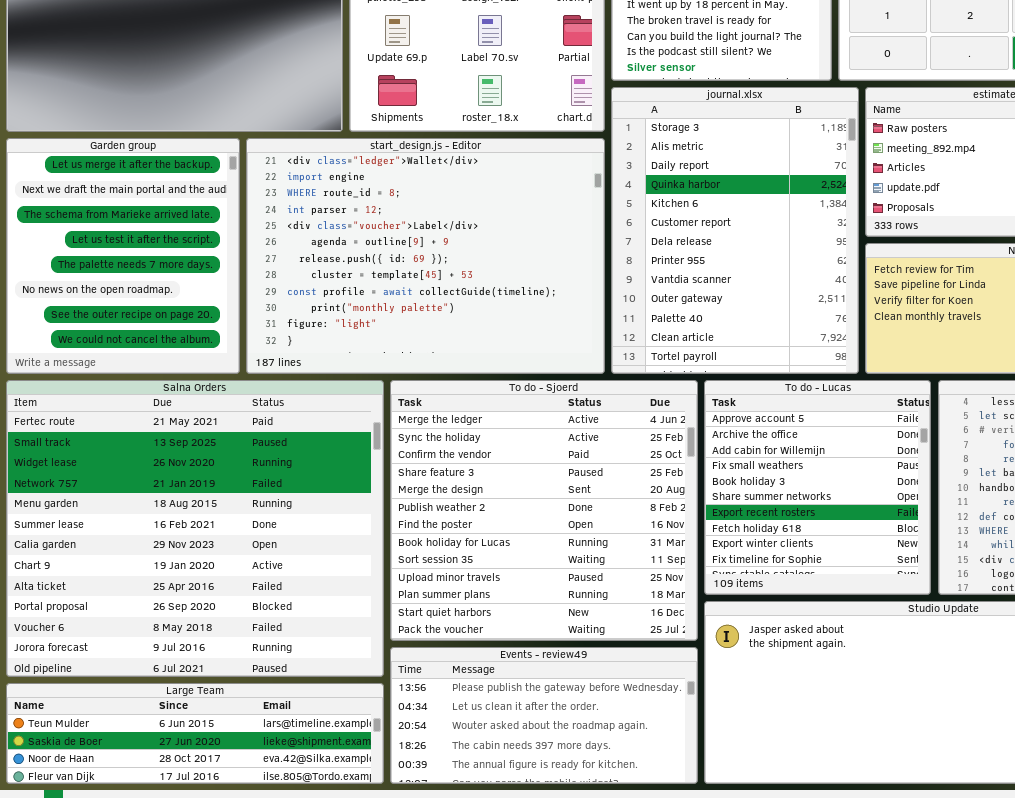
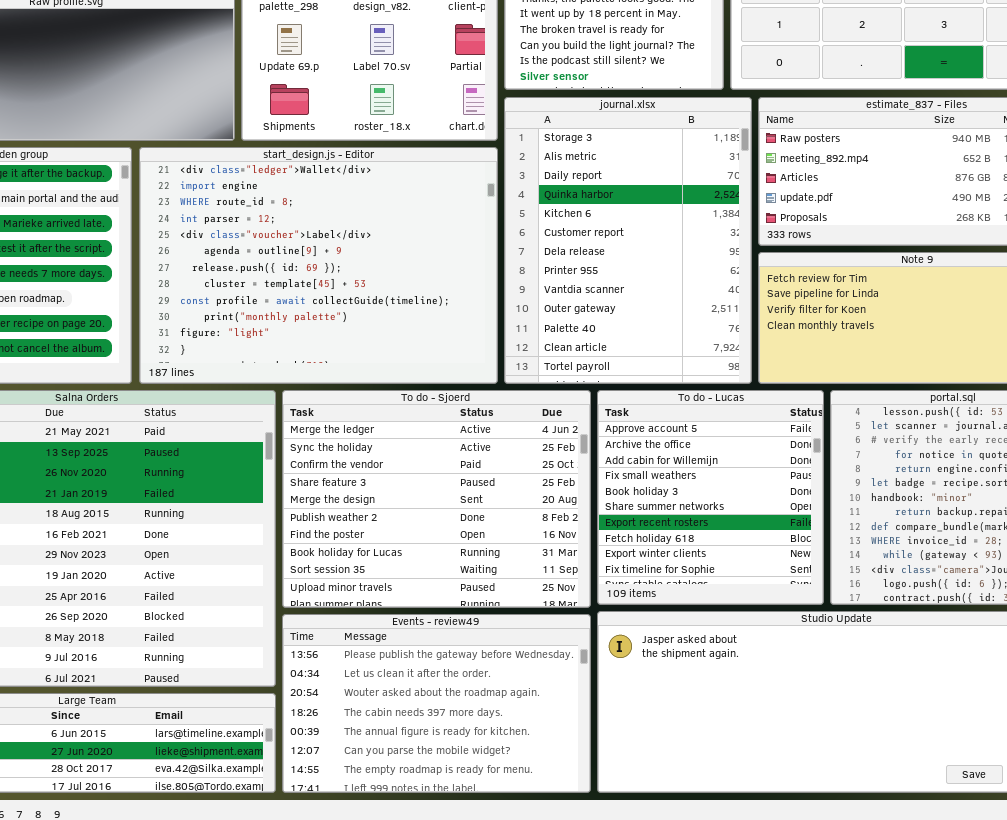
To do - Sjoerd: [390,380,698,641] -> [282,390,591,608], resized
Events - review49: [390,647,698,784] -> [282,614,591,793], resized

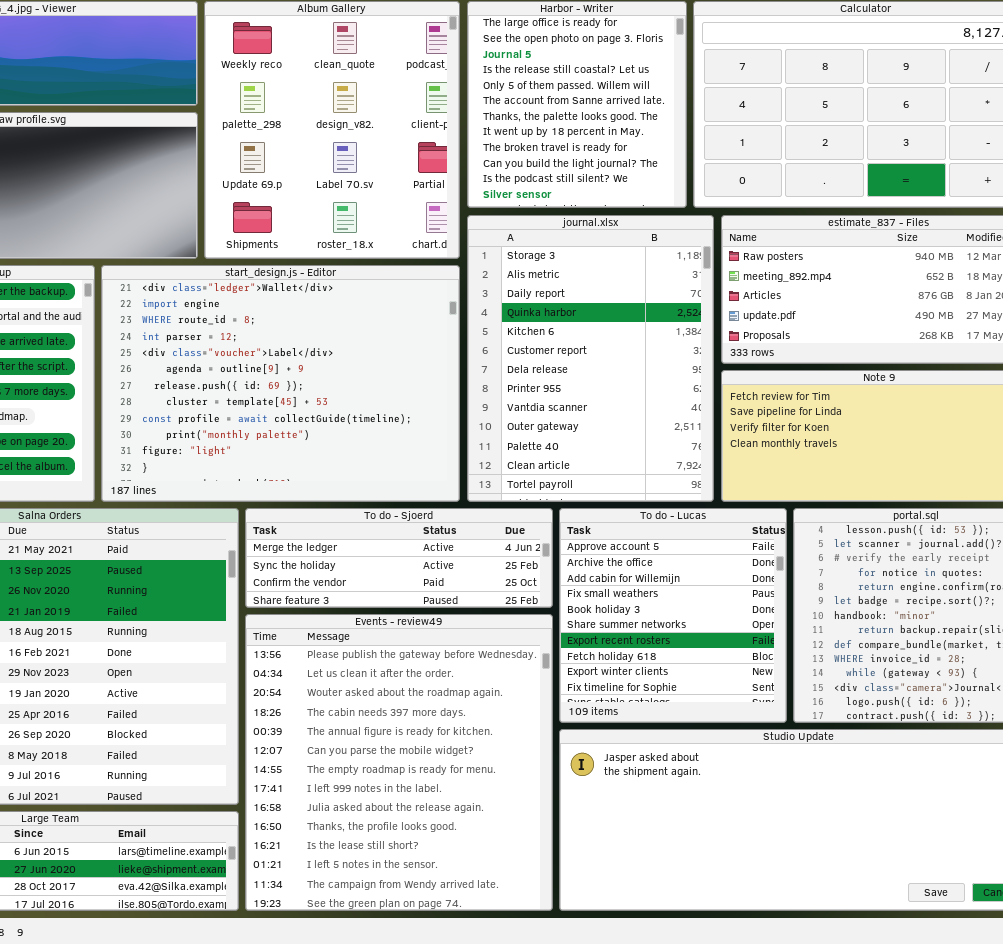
To do - Sjoerd: [282,390,591,608] -> [245,508,553,608], resized
Events - review49: [282,614,591,793] -> [245,614,553,911], resized

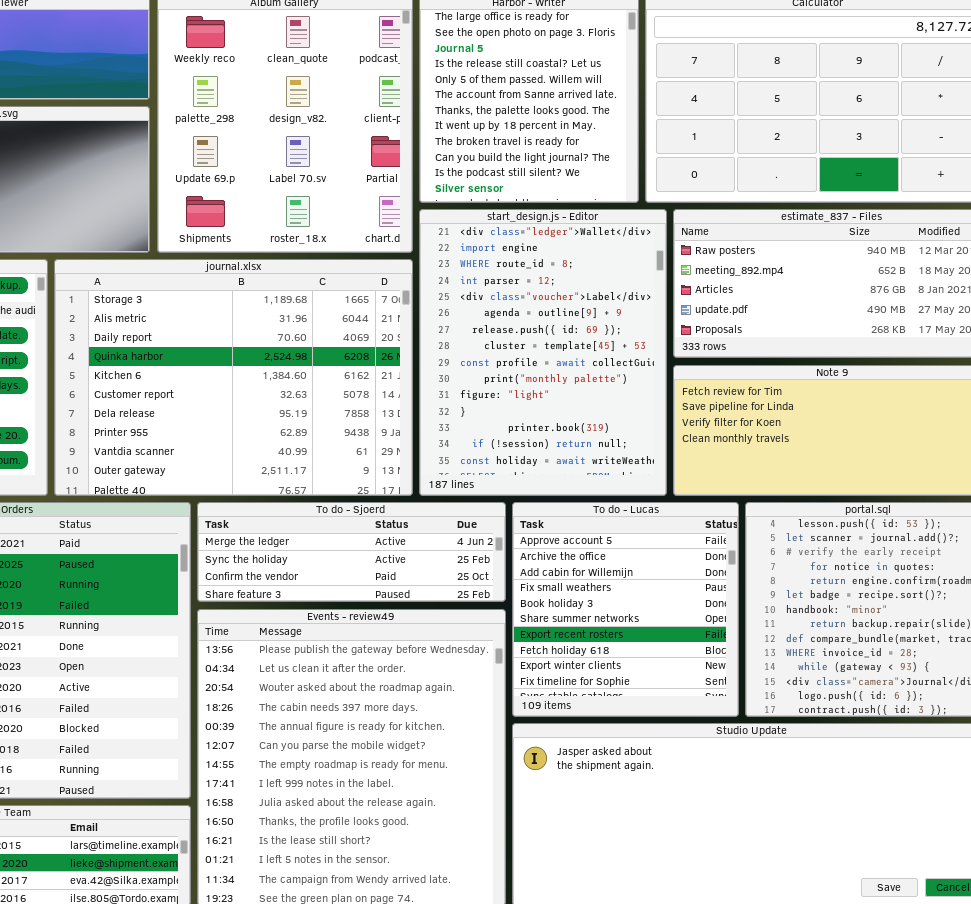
journal.xlsx: [467,215,714,502] -> [54,259,413,496], moved, resized
start_design.js - Editor: [101,265,460,502] -> [419,209,667,496], moved, resized

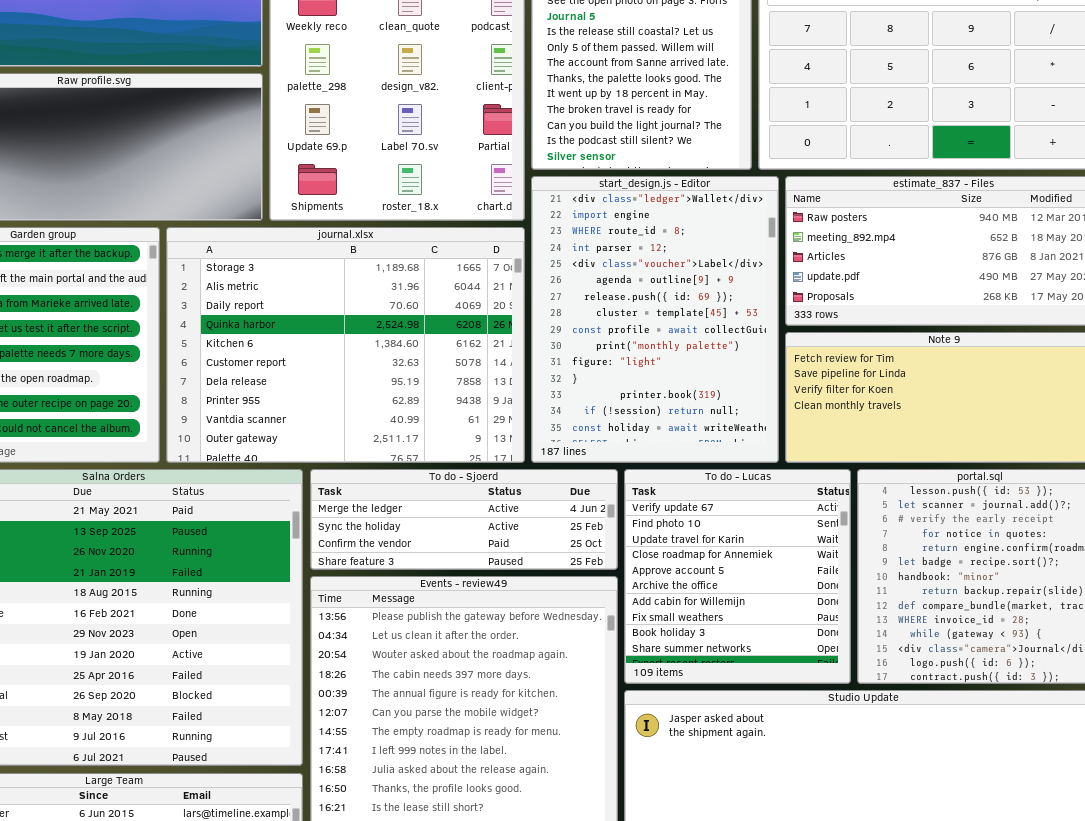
To do - Lucas: [512,502,739,717] -> [624,469,851,684], scrolled up 4 rows

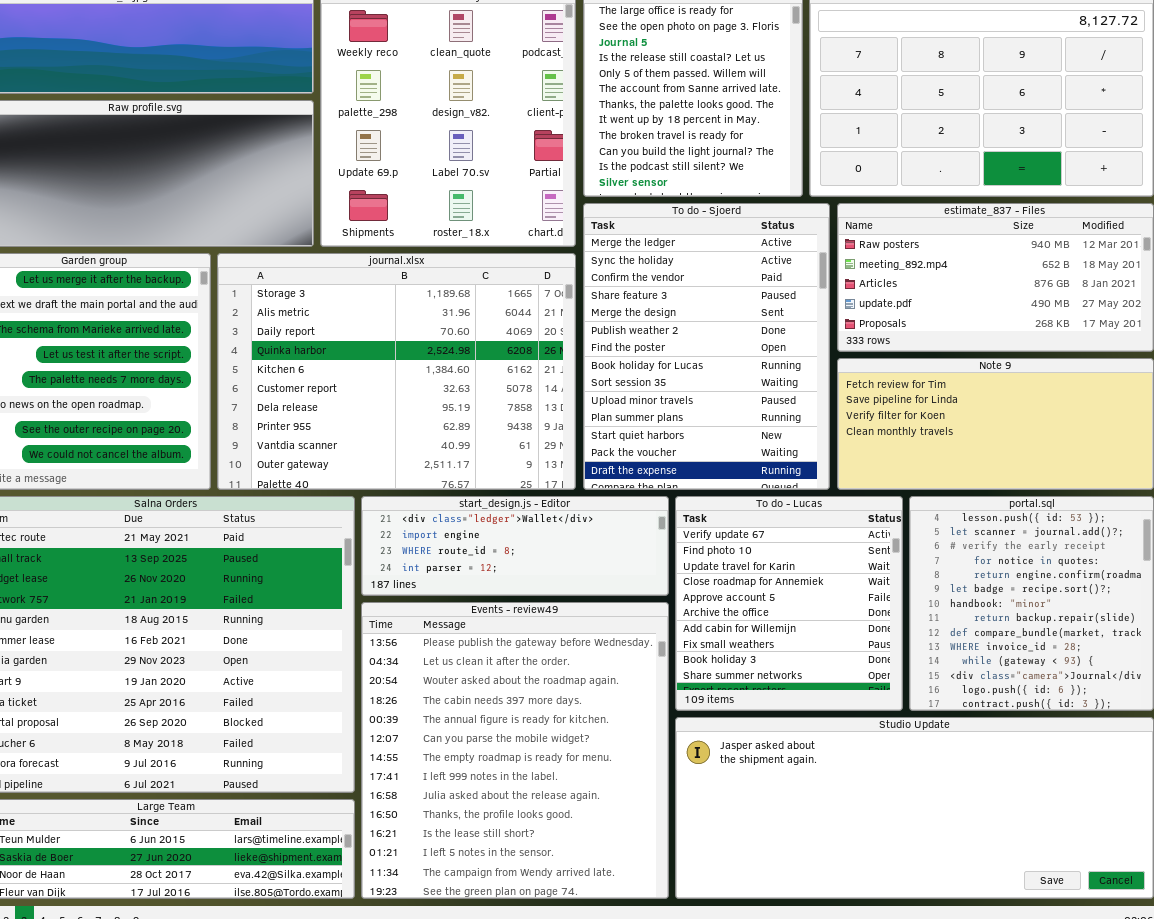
start_design.js - Editor: [531,176,779,463] -> [361,496,669,596], moved, resized
To do - Sjoerd: [310,469,618,570] -> [583,203,830,490], moved, resized

